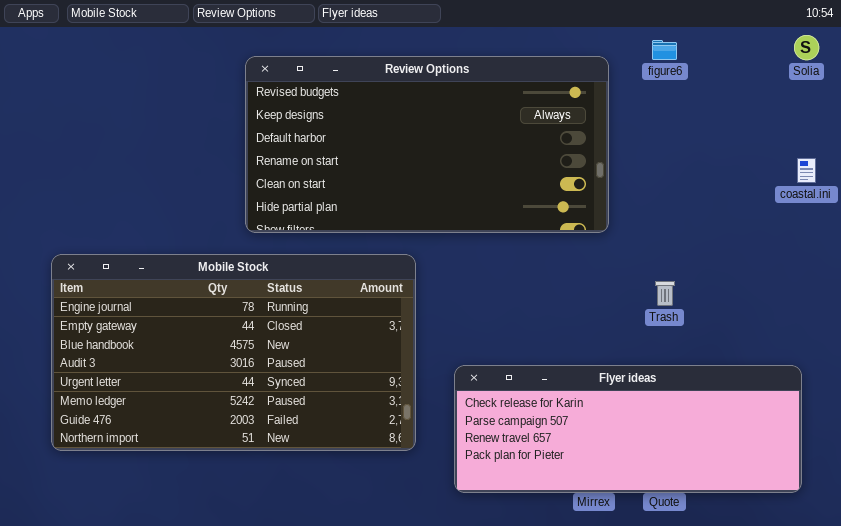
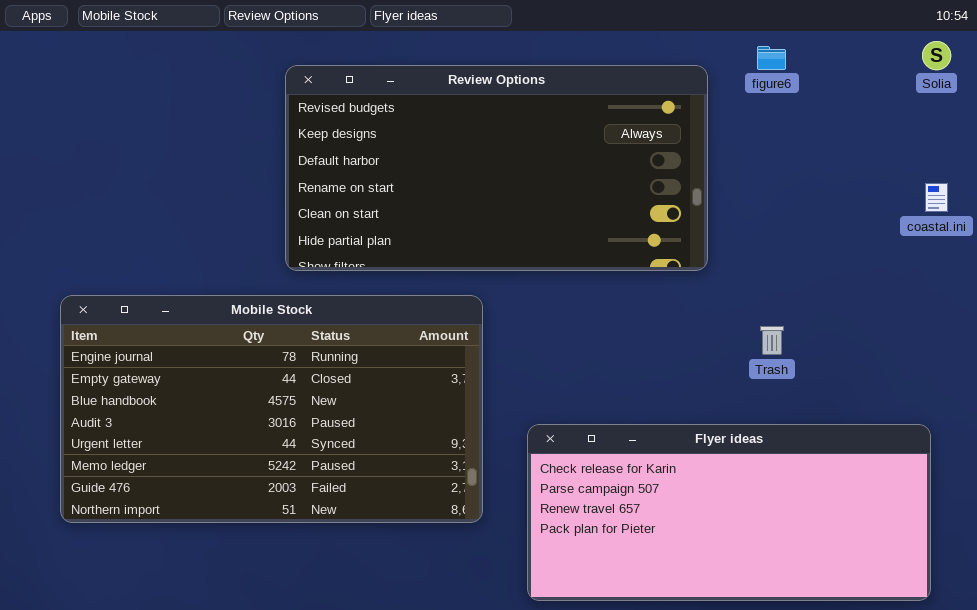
Flyer ideas: [454,365,802,493] -> [527,424,931,601], resized

